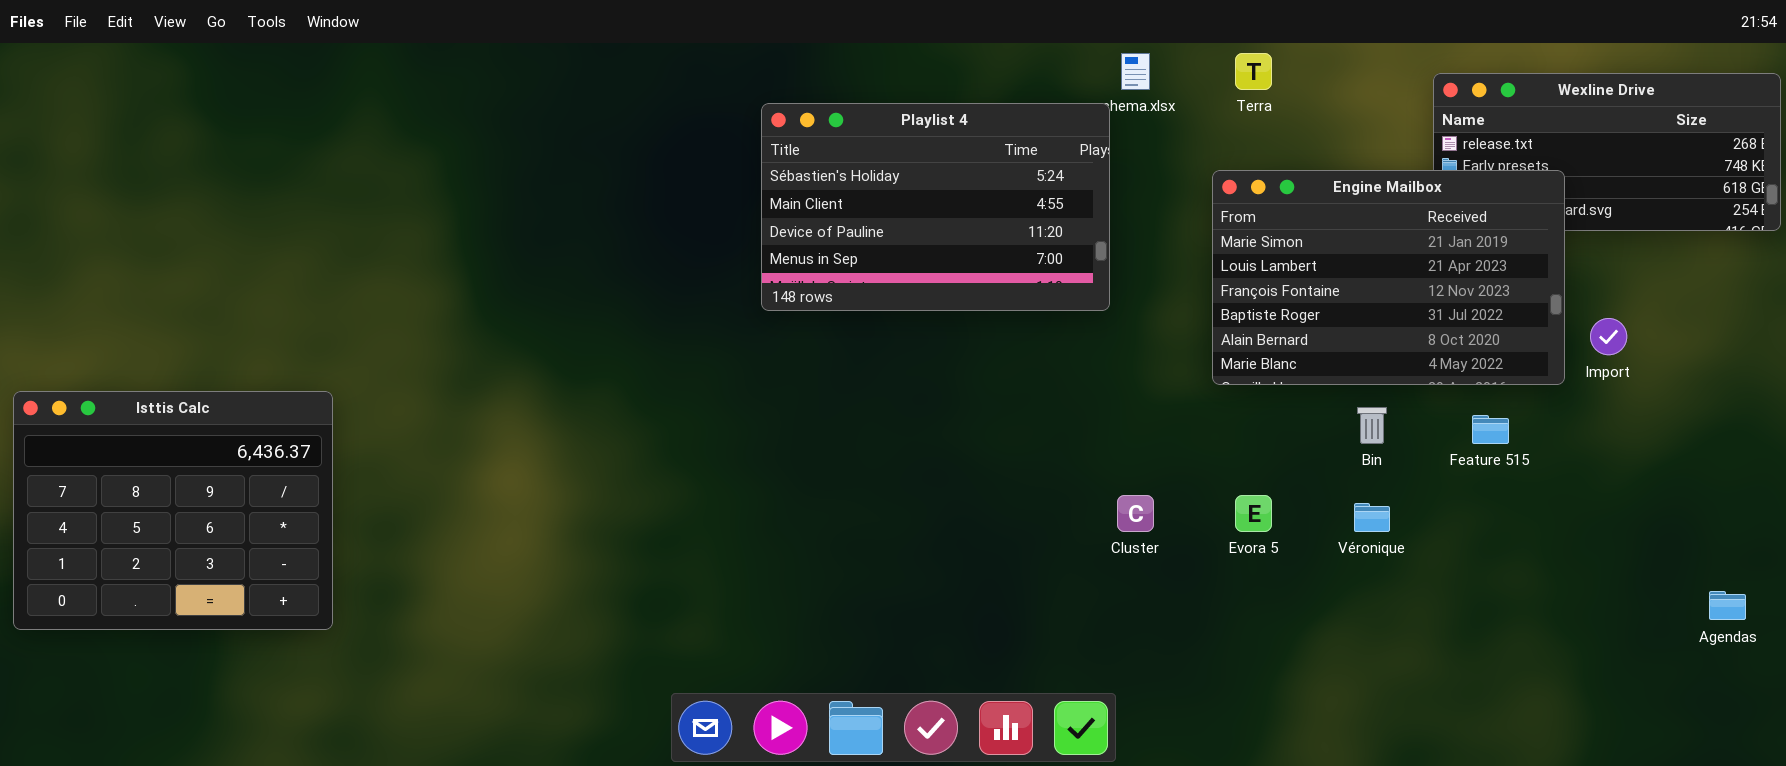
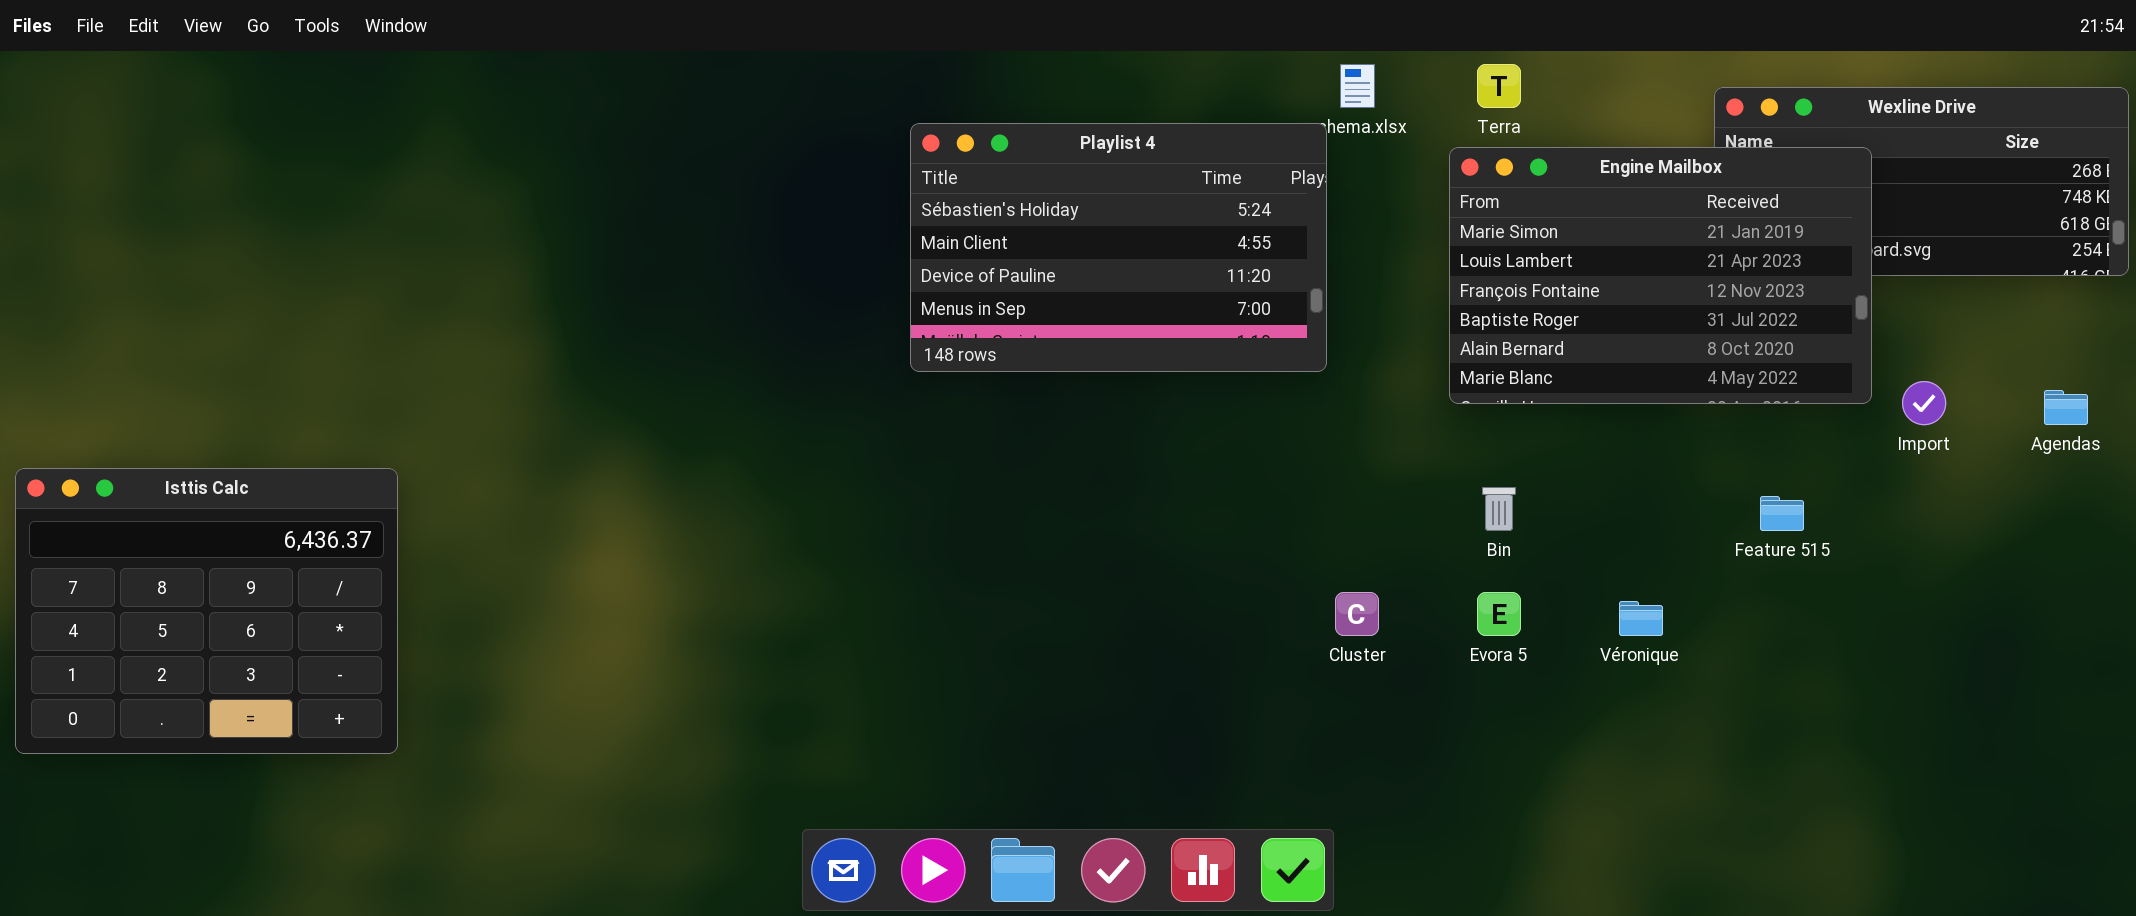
Engine Mailbox: [1212,170,1565,385] -> [1449,147,1872,404], moved
Bin: [1357,407,1387,444] -> [1482,487,1516,531], moved
Agendas: [1709,591,1746,620] -> [2044,390,2088,425], moved

